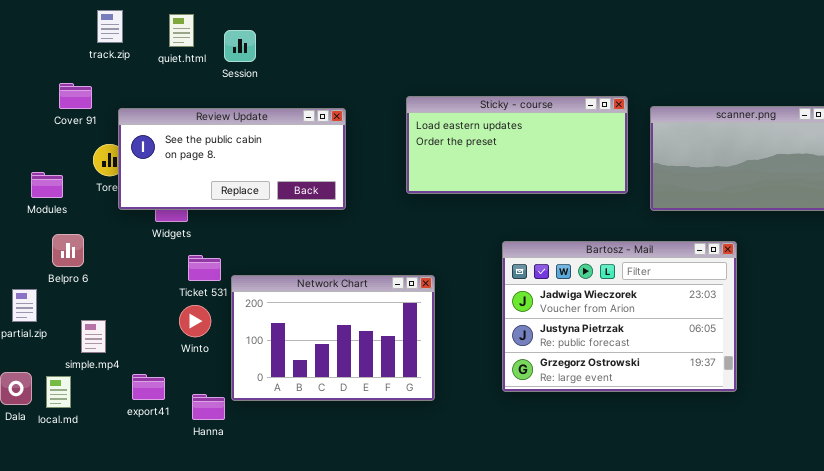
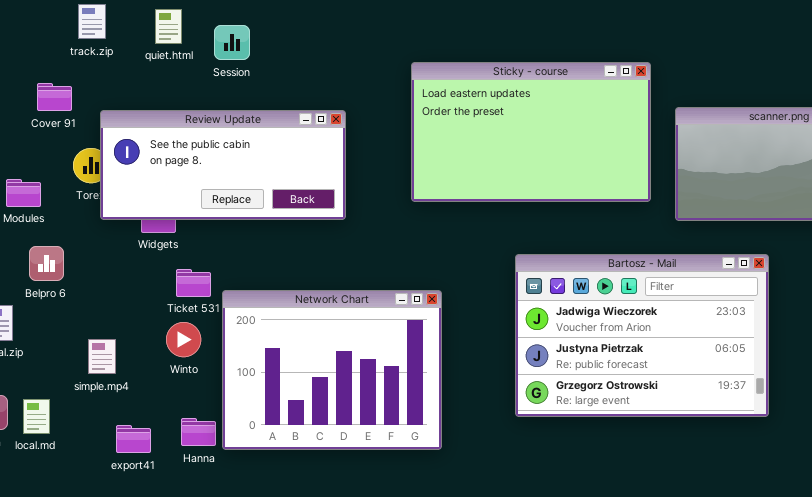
Sticky - course: [406,96,628,194] -> [411,62,651,202], resized
Network Chart: [231,275,435,401] -> [222,290,442,450], resized
simple.mp4: [81,320,106,353] -> [88,339,116,374], moved
export41: [132,374,165,400] -> [116,425,151,453], moved

